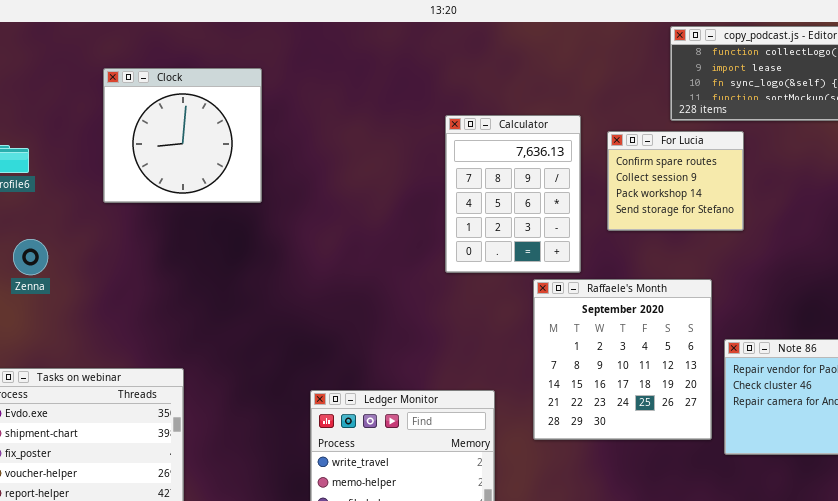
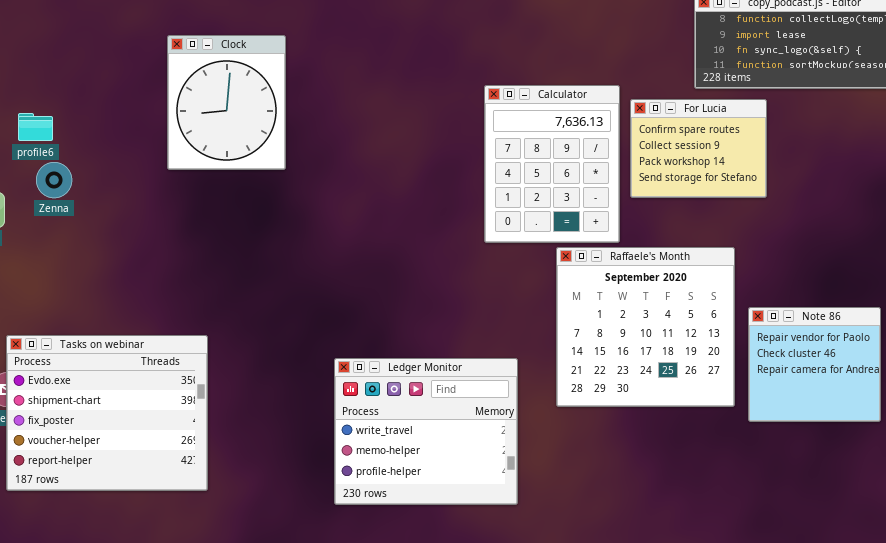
Clock: [103,68,262,203] -> [167,35,286,170], resized
Calculator: [445,115,581,273] -> [484,85,620,243], moved
Zenna: [13,239,48,275] -> [36,162,72,198], moved

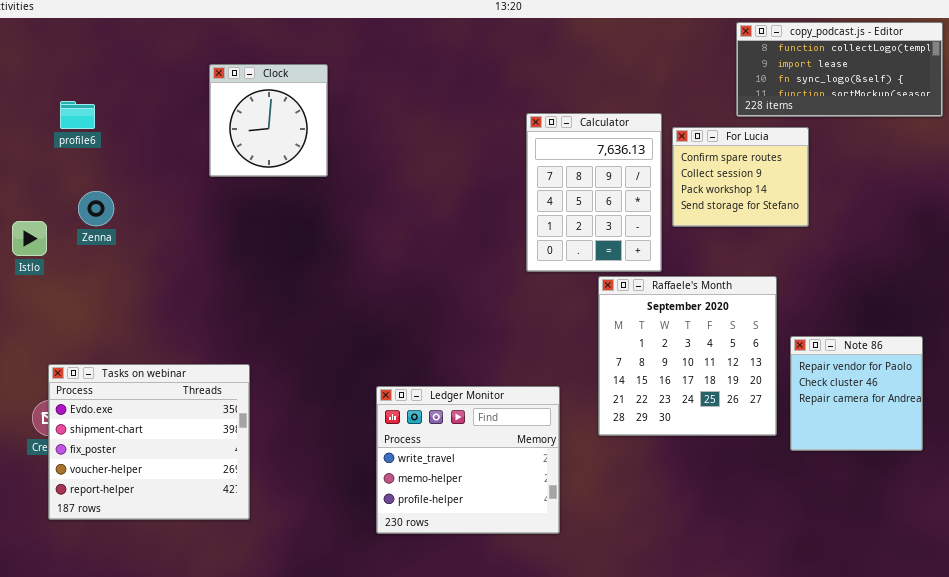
Clock: [167,35,286,170] -> [209,64,328,177], resized
profile6: [18,113,53,141] -> [60,101,95,129], moved

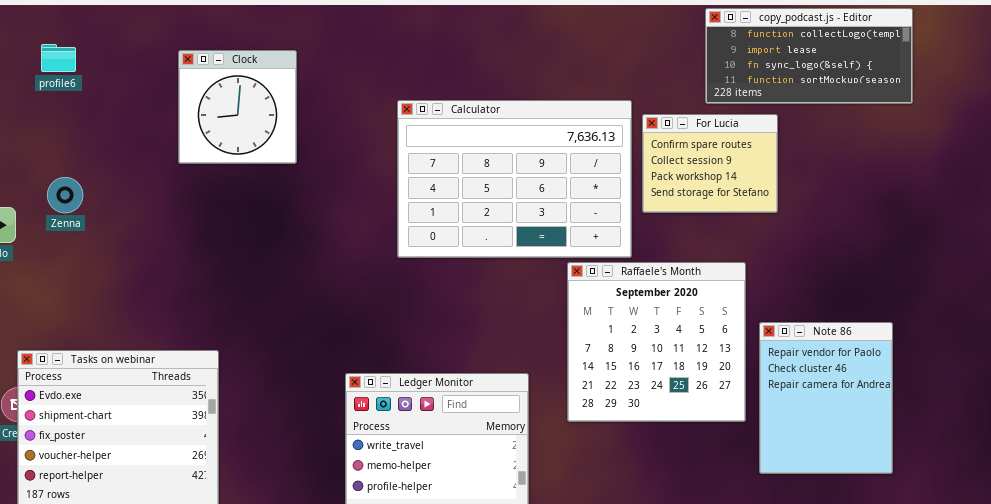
profile6: [60,101,95,129] -> [41,44,76,72], moved
Calculator: [526,113,662,272] -> [397,100,632,258], resized
Note 86: [790,336,923,451] -> [759,322,893,474], resized

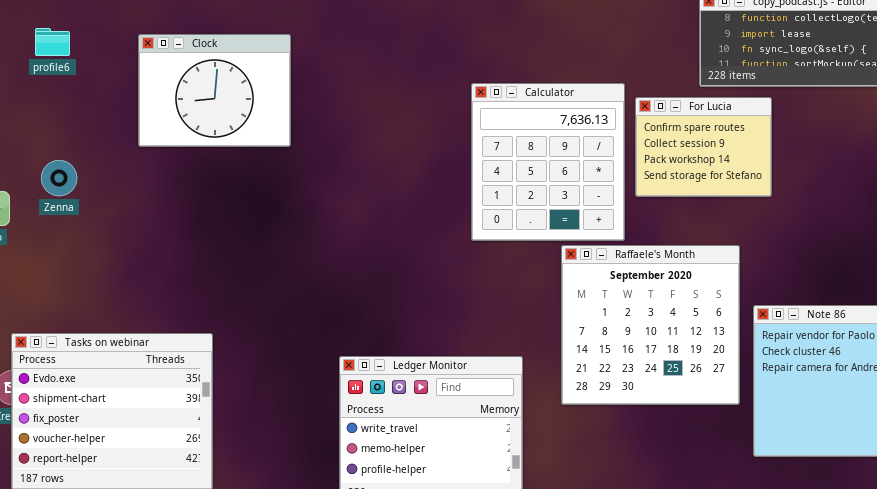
Clock: [178,50,297,164] -> [138,34,291,147], resized
Calculator: [397,100,632,258] -> [471,83,625,241], resized

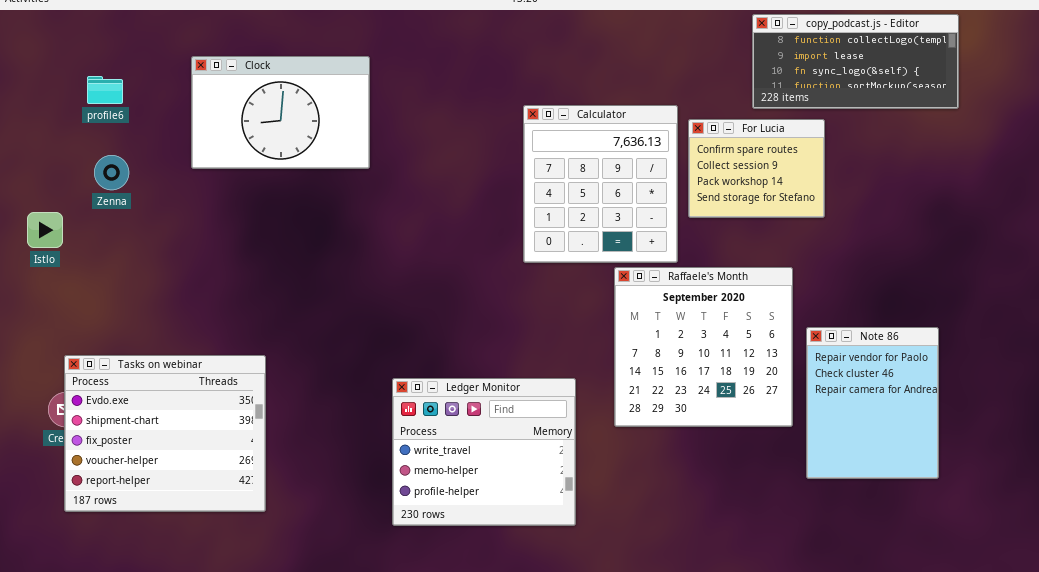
profile6: [35,28,70,56] -> [87,76,123,104], moved
Clock: [138,34,291,147] -> [191,56,370,169], resized
Zenna: [41,160,77,196] -> [94,155,129,190], moved

